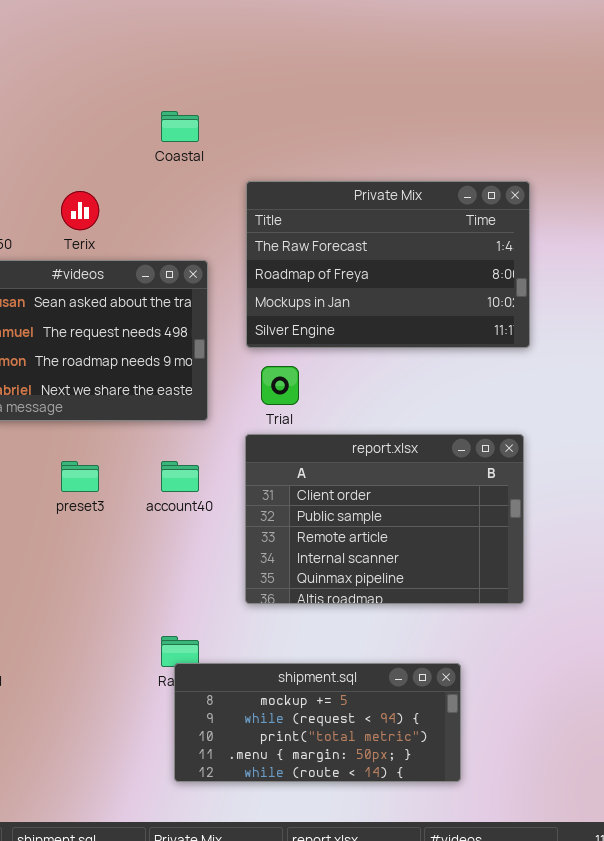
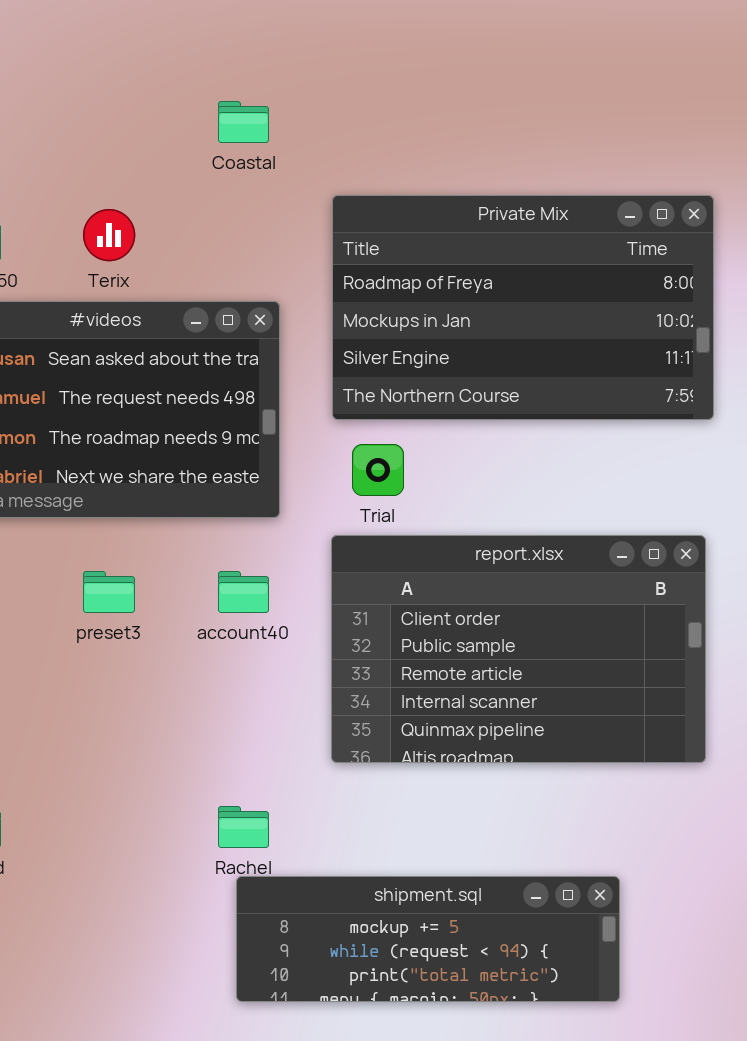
Private Mix: [246,181,530,348] -> [332,195,714,420], scrolled down 1 row
shipment.sql: [174,663,461,782] -> [236,876,620,1002], resized

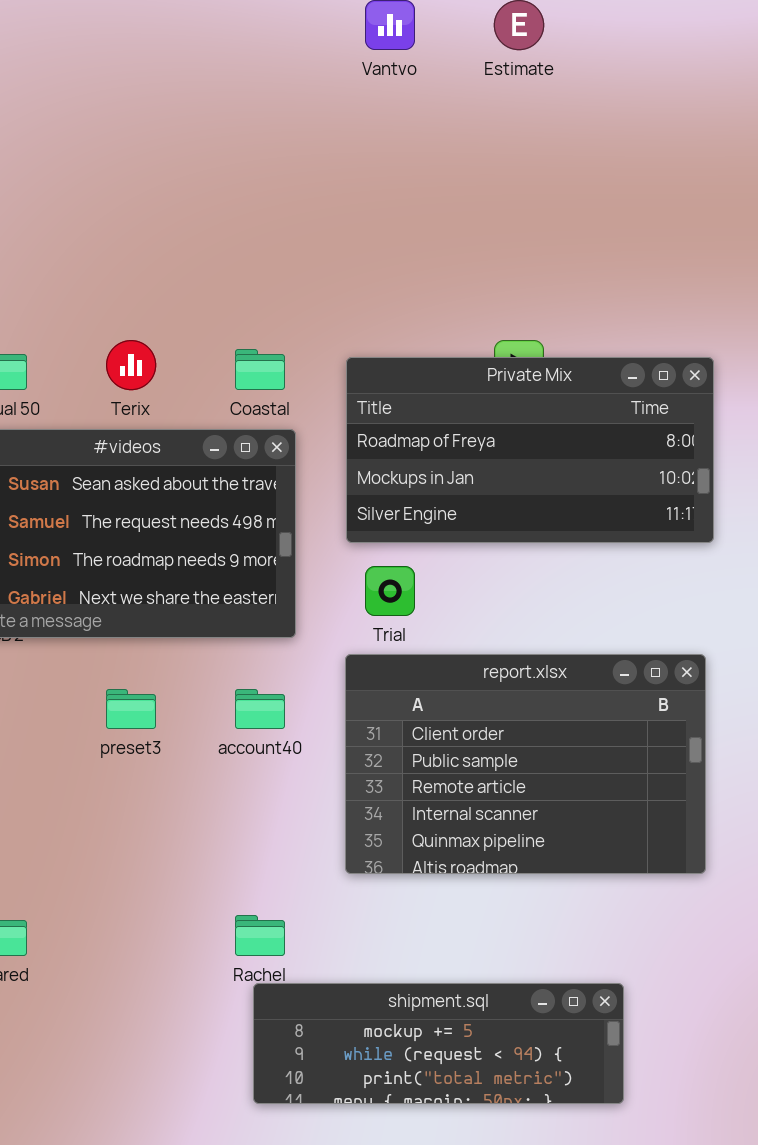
Coastal: [218,101,269,143] -> [235,349,285,390], moved
Private Mix: [332,195,714,420] -> [346,357,714,543], resized

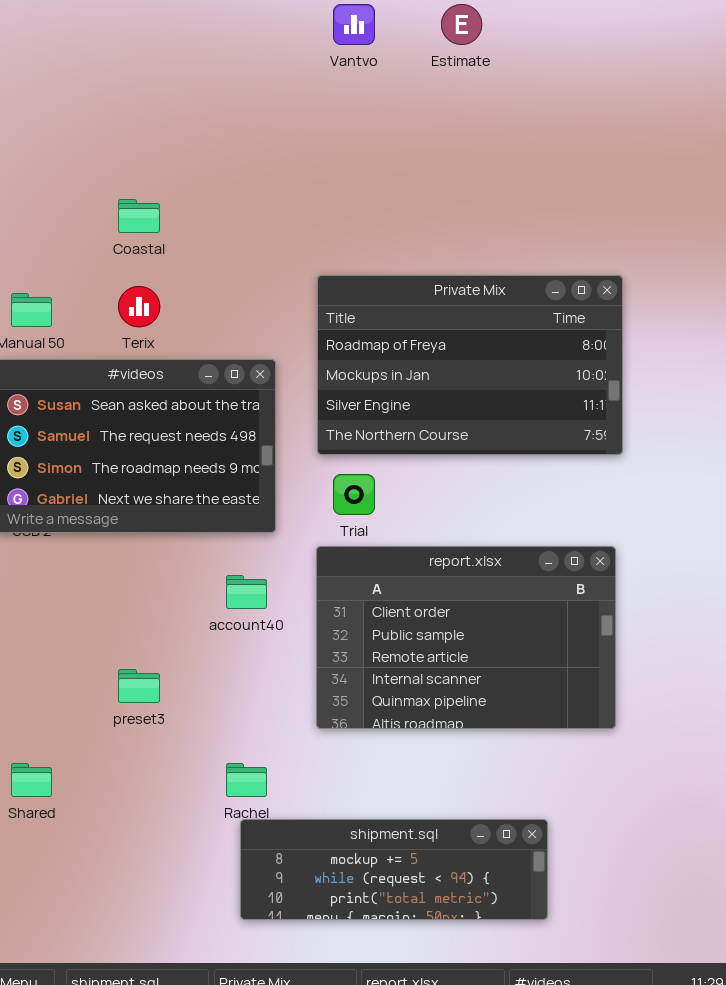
Coastal: [235,349,285,390] -> [118,199,160,233], moved
Private Mix: [346,357,714,543] -> [317,275,623,455], resized
preset3: [106,689,156,729] -> [118,669,160,703], moved

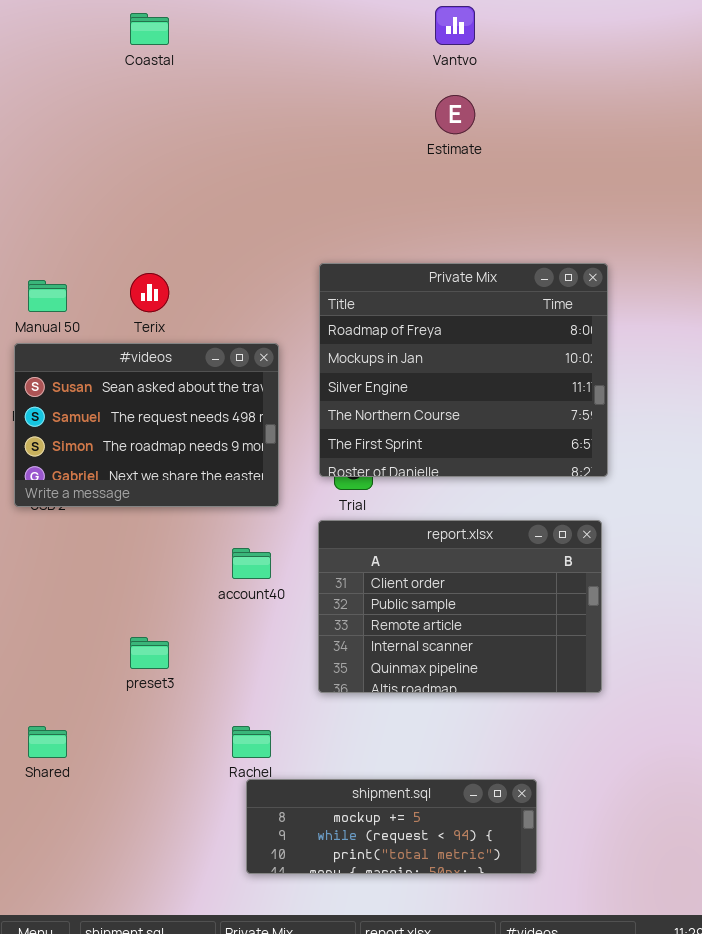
Vantvo: [333,4,375,45] -> [435,6,475,45], moved
Estimate: [441,4,482,45] -> [435,95,475,134], moved
Coastal: [118,199,160,233] -> [130,13,169,45], moved
Private Mix: [317,275,623,455] -> [319,263,608,477], resized

